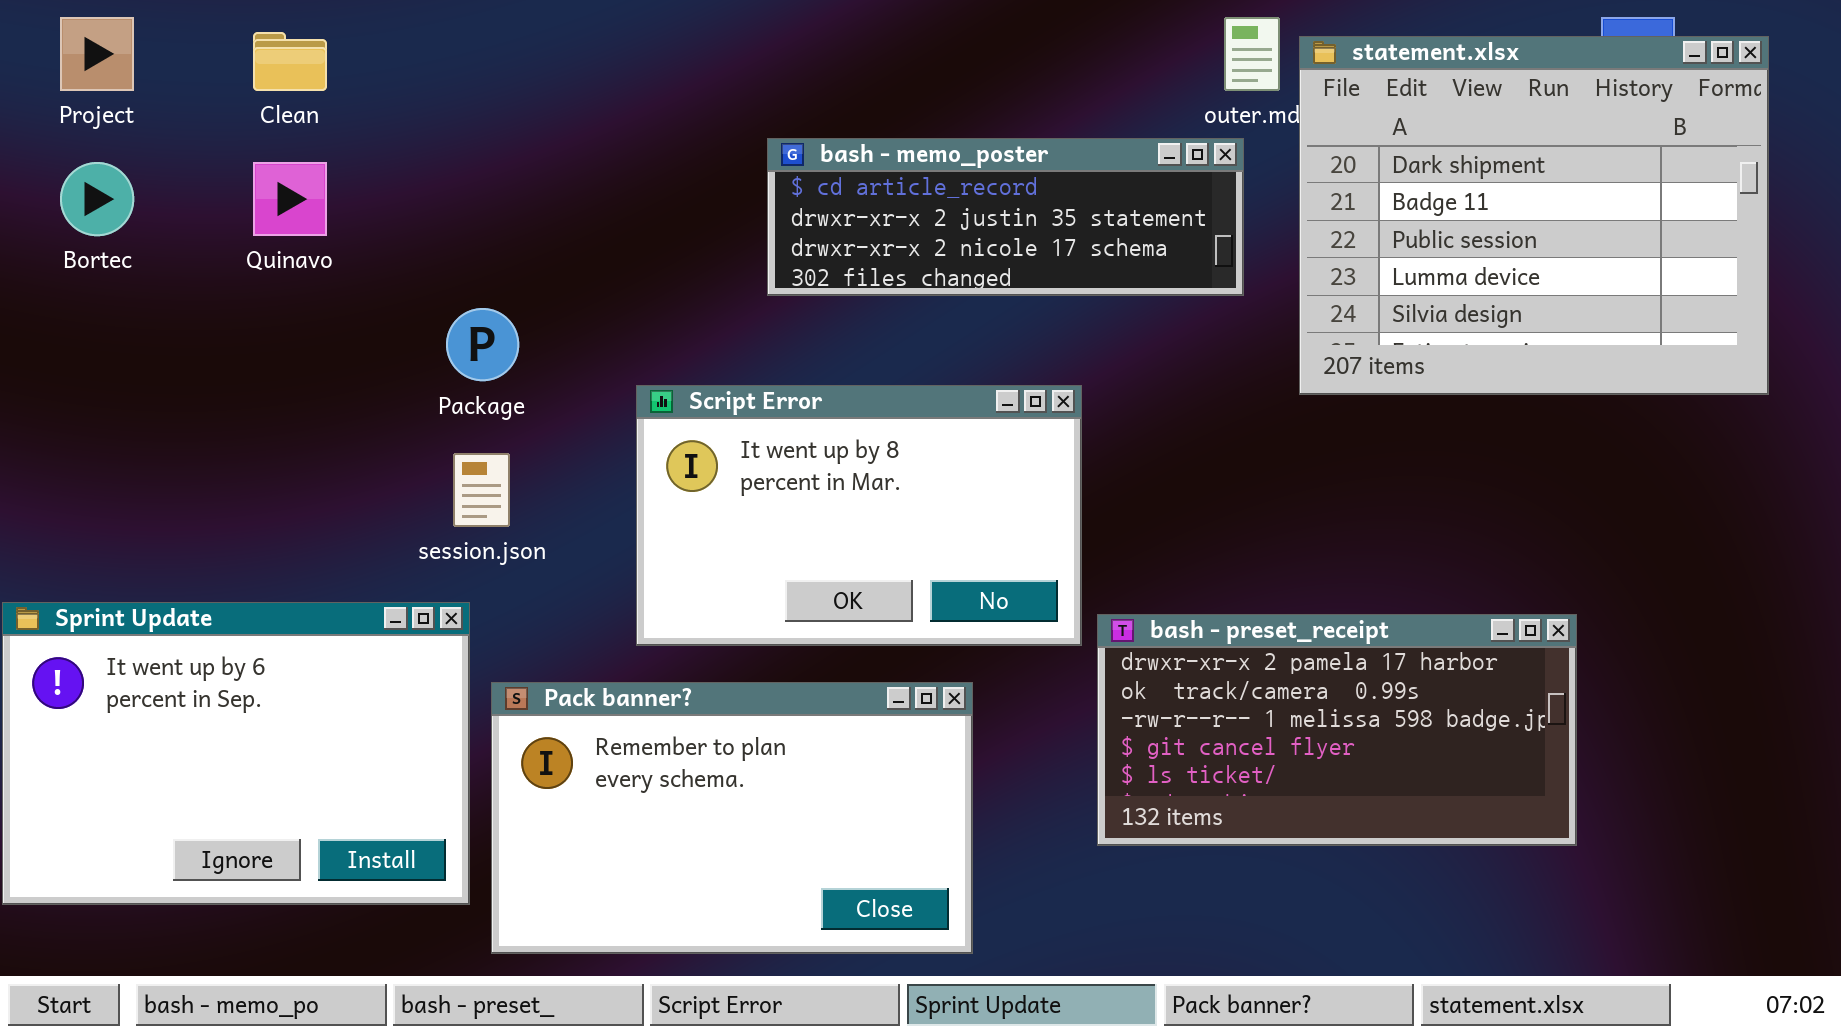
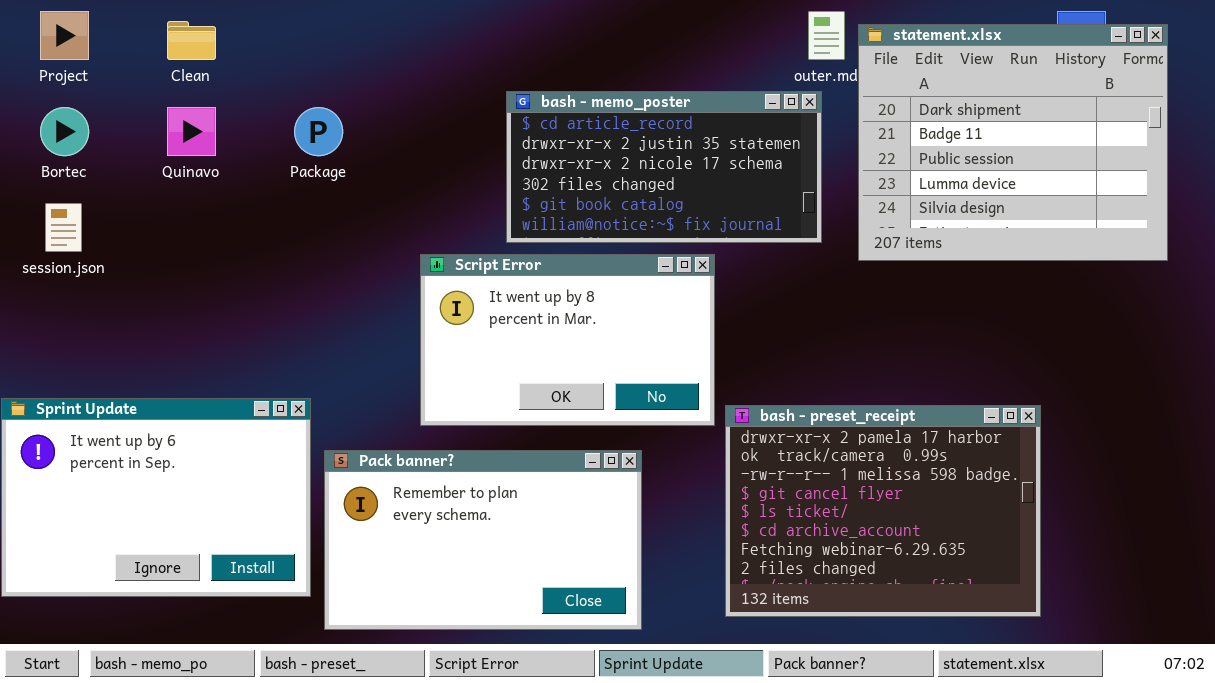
bash - memo_poster: [767,138,1244,296] -> [506,91,822,243], resized
Package: [446,308,519,381] -> [294,107,343,156], moved
session.json: [453,453,510,527] -> [45,203,82,252], moved
bash - preset_receipt: [1097,614,1577,846] -> [725,405,1041,617], resized

